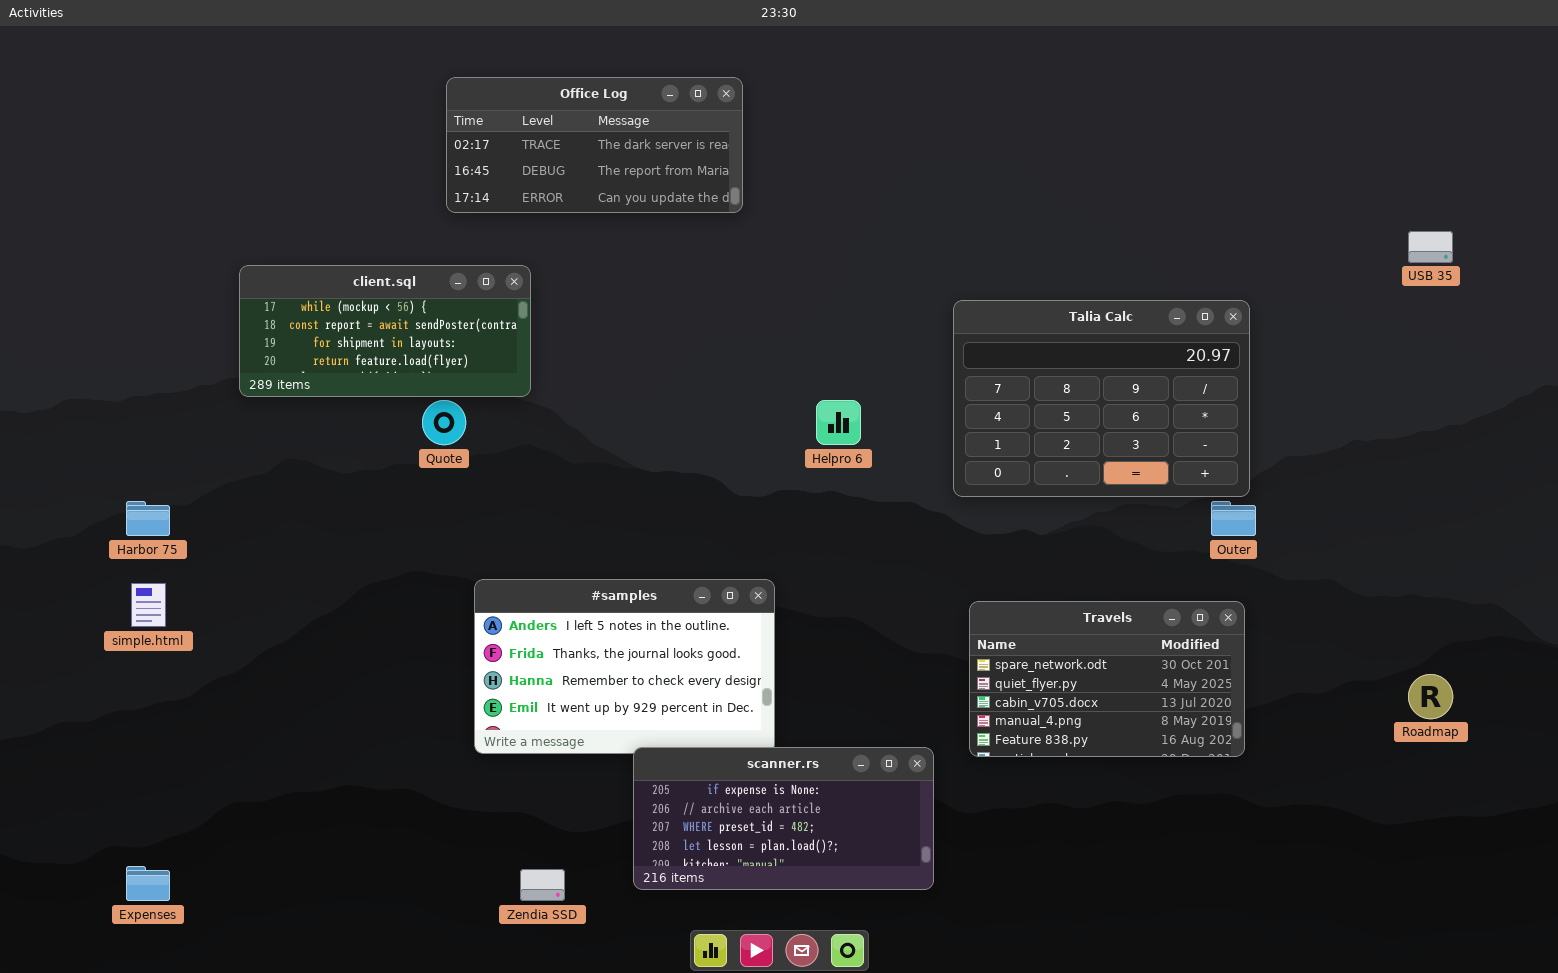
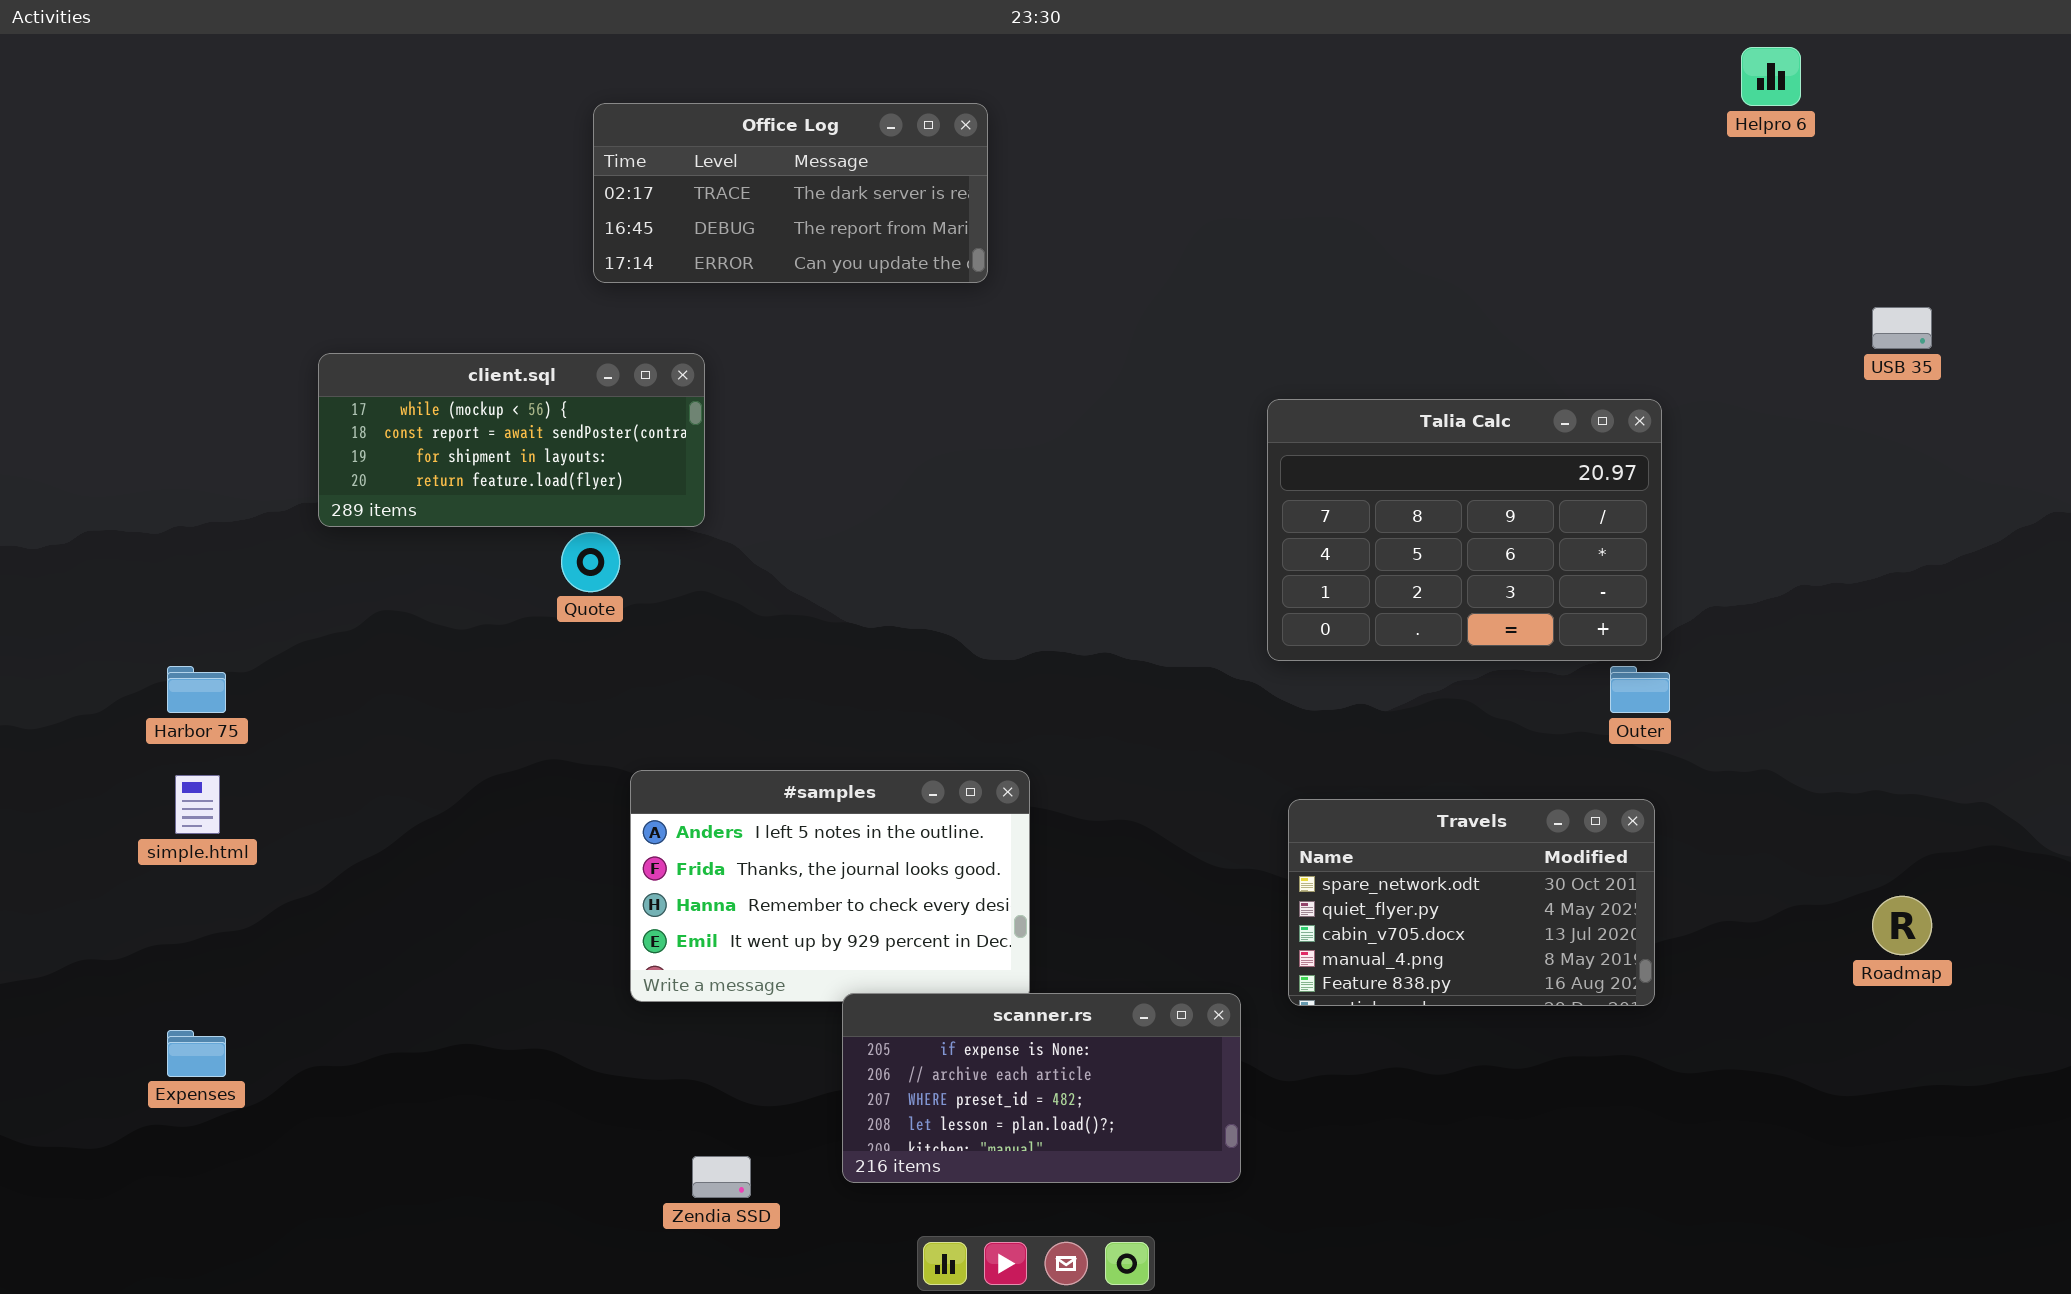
Helpro 6: [816,400,861,445] -> [1741,47,1801,106], moved
Expenses: [126,866,170,901] -> [167,1030,226,1077], moved

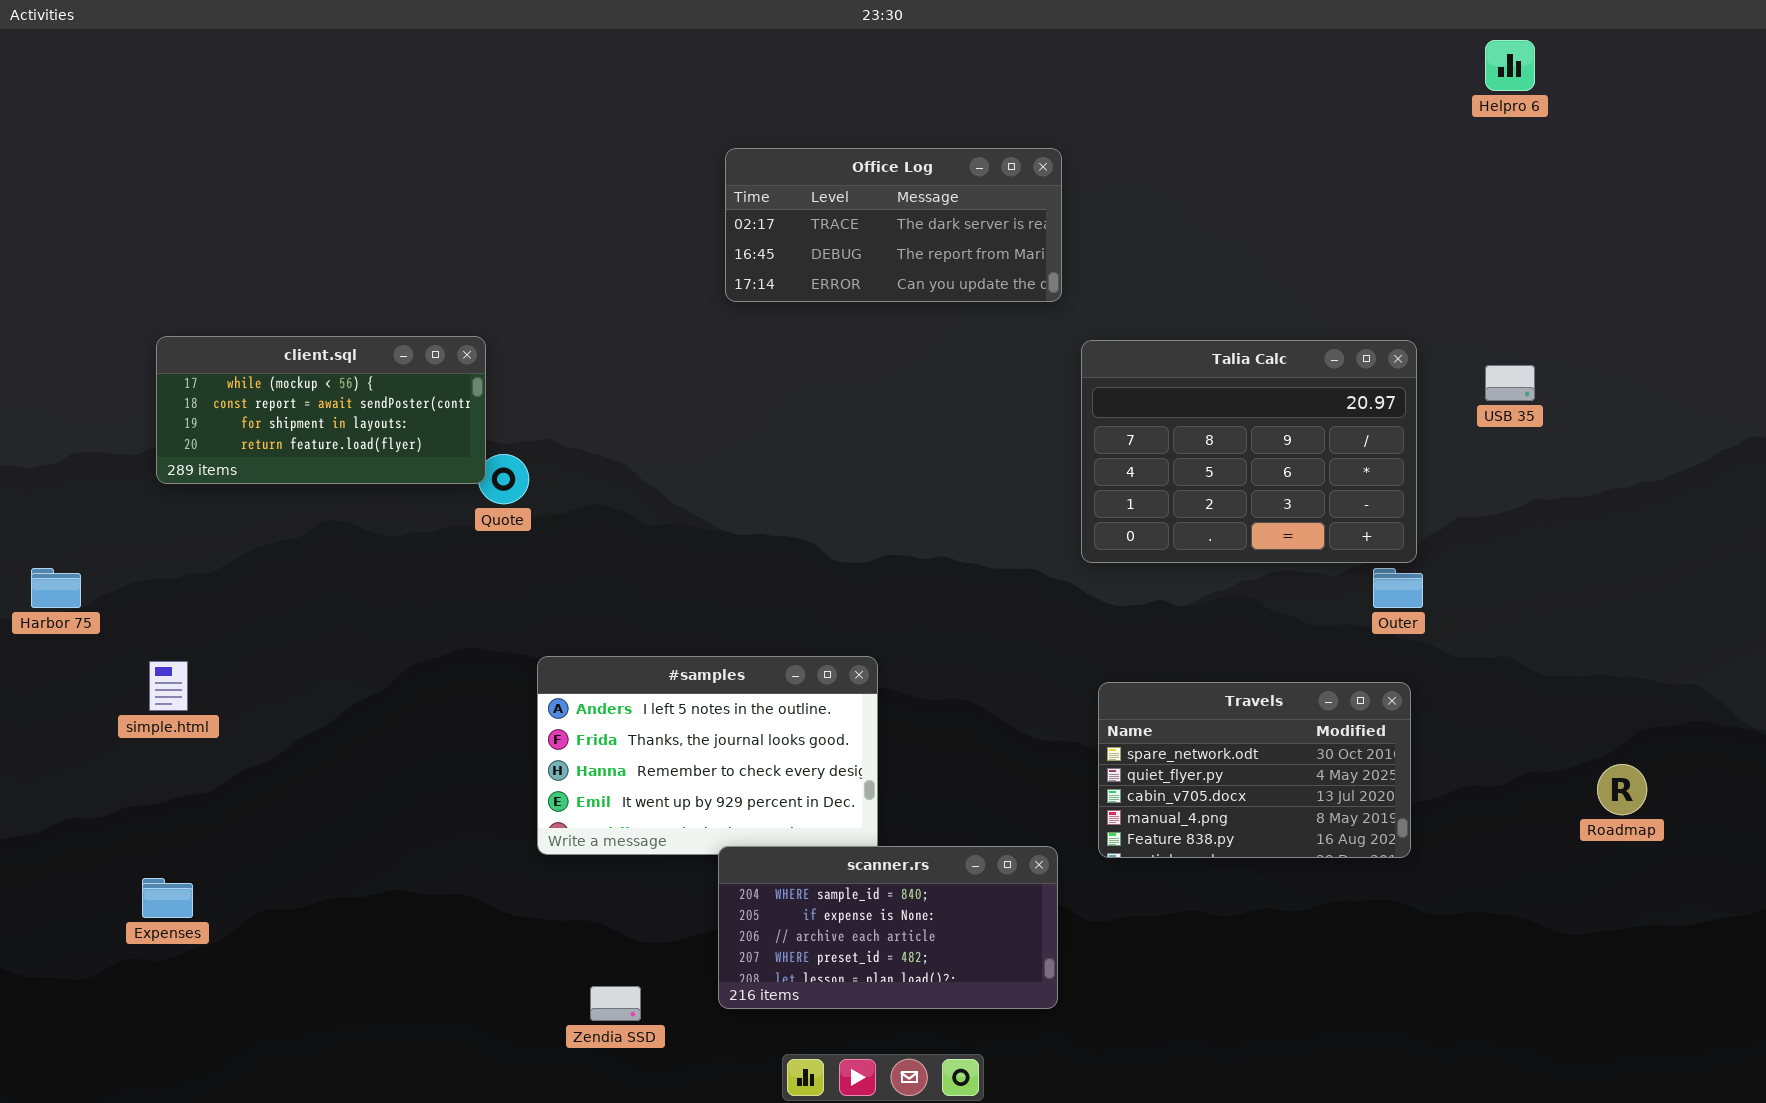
Office Log: [593,103,988,283] -> [725,148,1062,302], moved
USB 35: [1872,307,1932,349] -> [1485,365,1535,401], moved
client.sql: [318,353,705,527] -> [156,336,486,484], moved
Harbor 75: [167,666,226,713] -> [31,568,81,608], moved
scanner.rs: [842,993,1241,1183] -> [718,846,1058,1009], scrolled up 1 row

